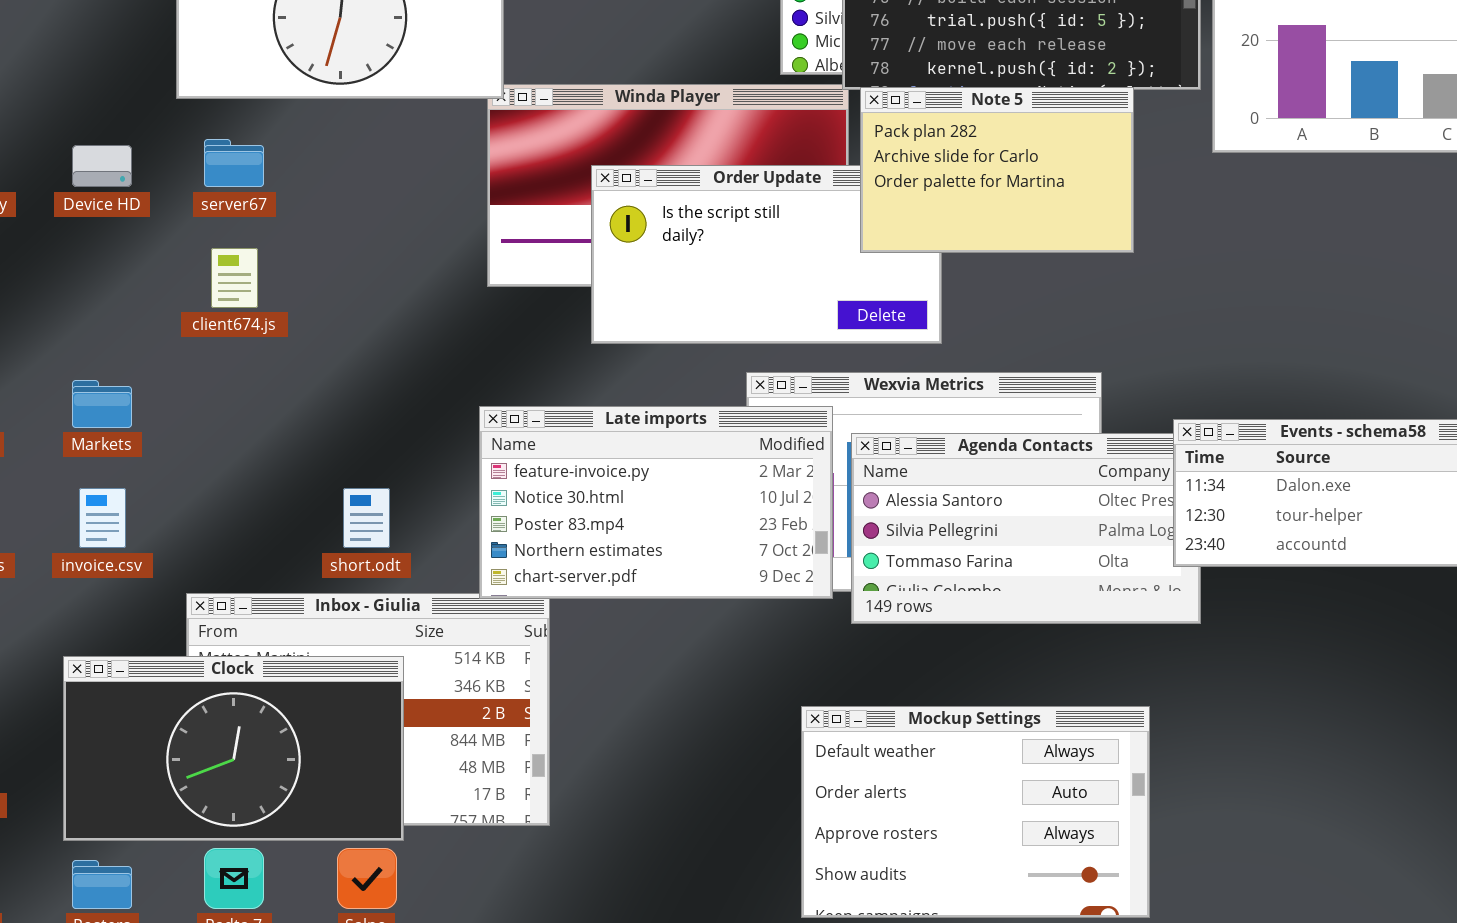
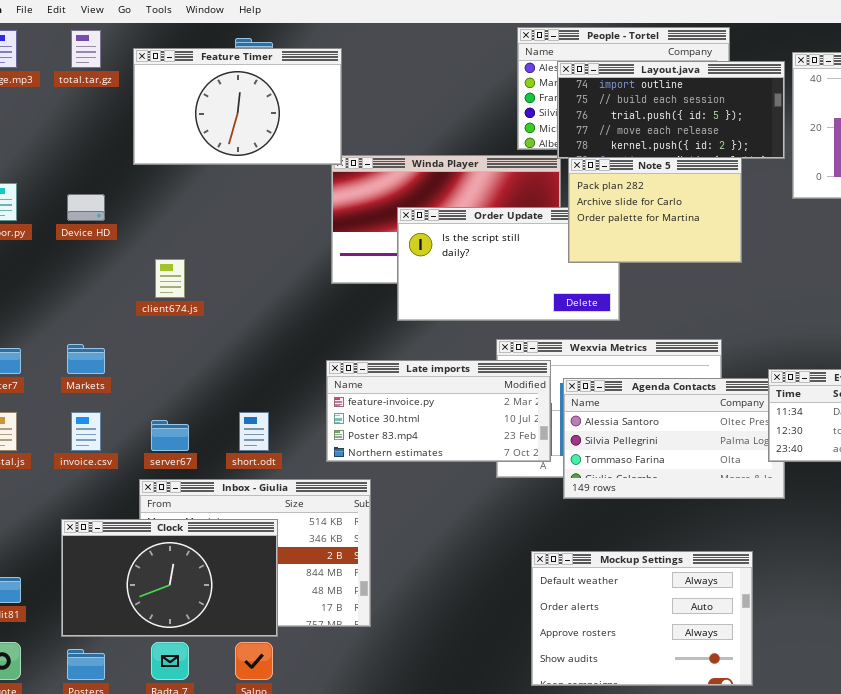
server67: [204,139,264,187] -> [151,420,189,451], moved
Late imports: [479,406,833,599] -> [326,360,551,462], resized

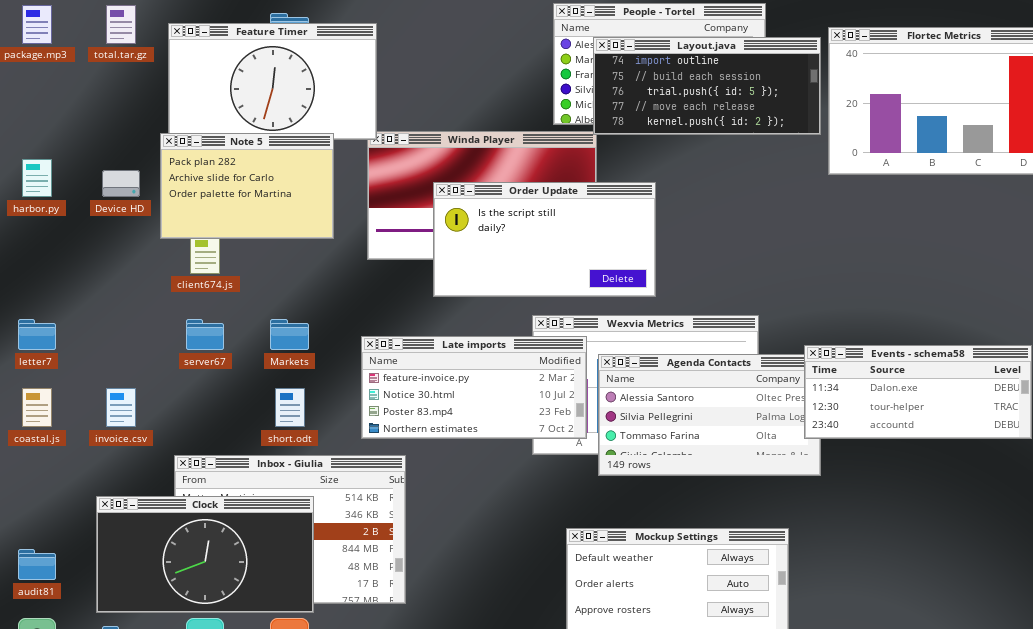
Note 5: [568,157,742,263] -> [160,133,334,239], moved
Markets: [67,344,105,374] -> [270,319,309,350], moved
server67: [151,420,189,451] -> [186,319,224,350], moved

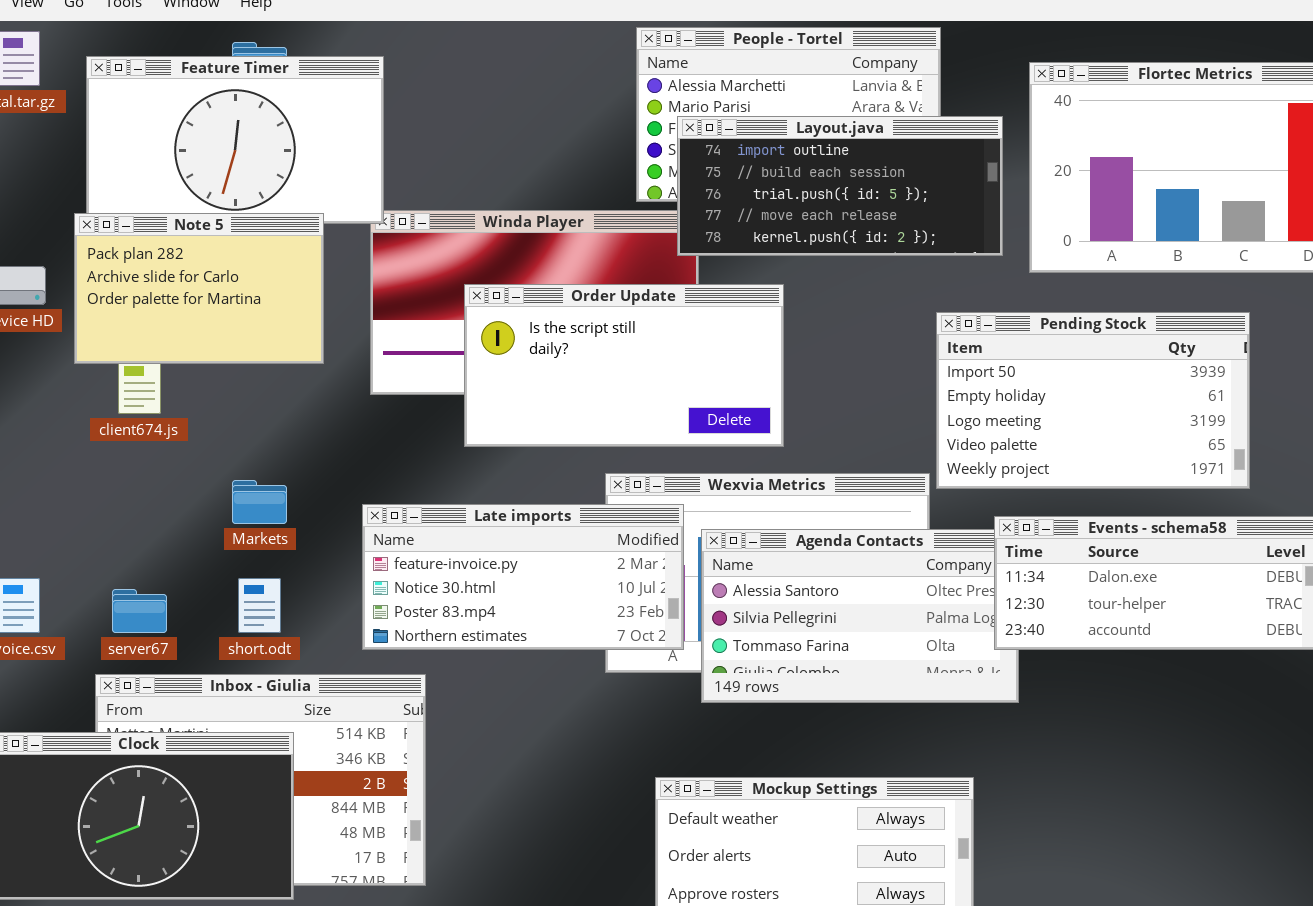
Layout.java: [593,37,821,135] -> [677,116,1003,256], moved
Pending Stock: none -> [936,312,1250,489], opened
server67: [186,319,224,350] -> [112,589,167,633], moved

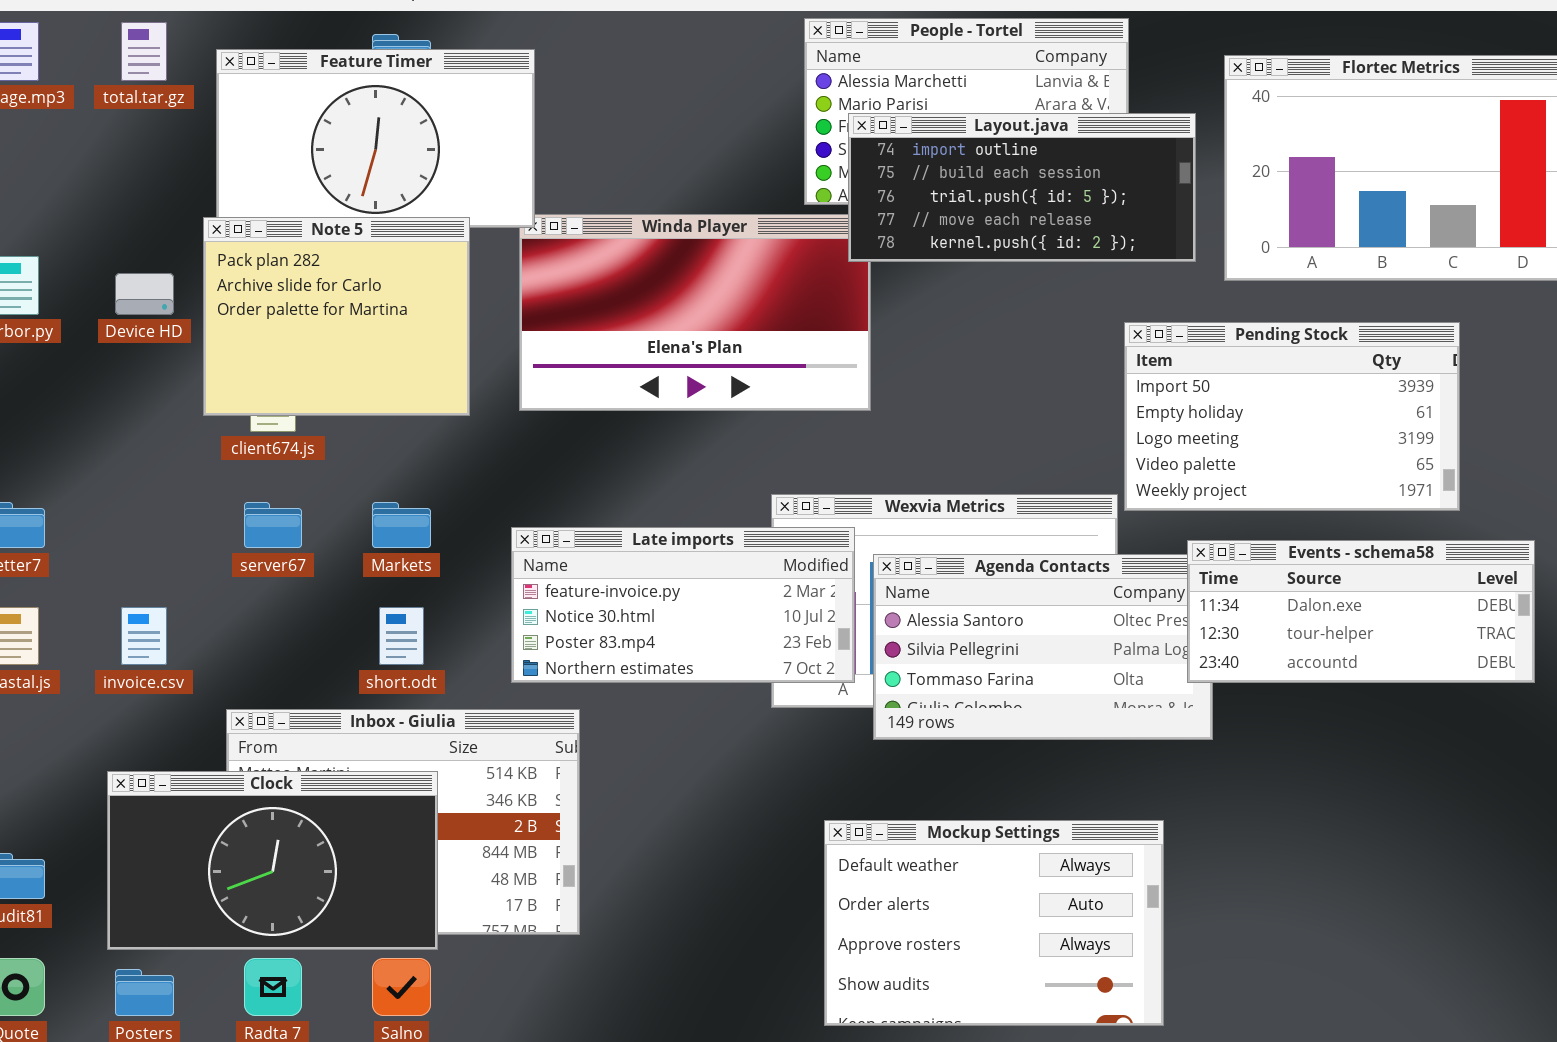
Note 5: [74,213,324,364] -> [203,217,470,416], resized
Order Update: [464,284,784,447] -> none, closed
server67: [112,589,167,633] -> [244,502,302,548], moved

